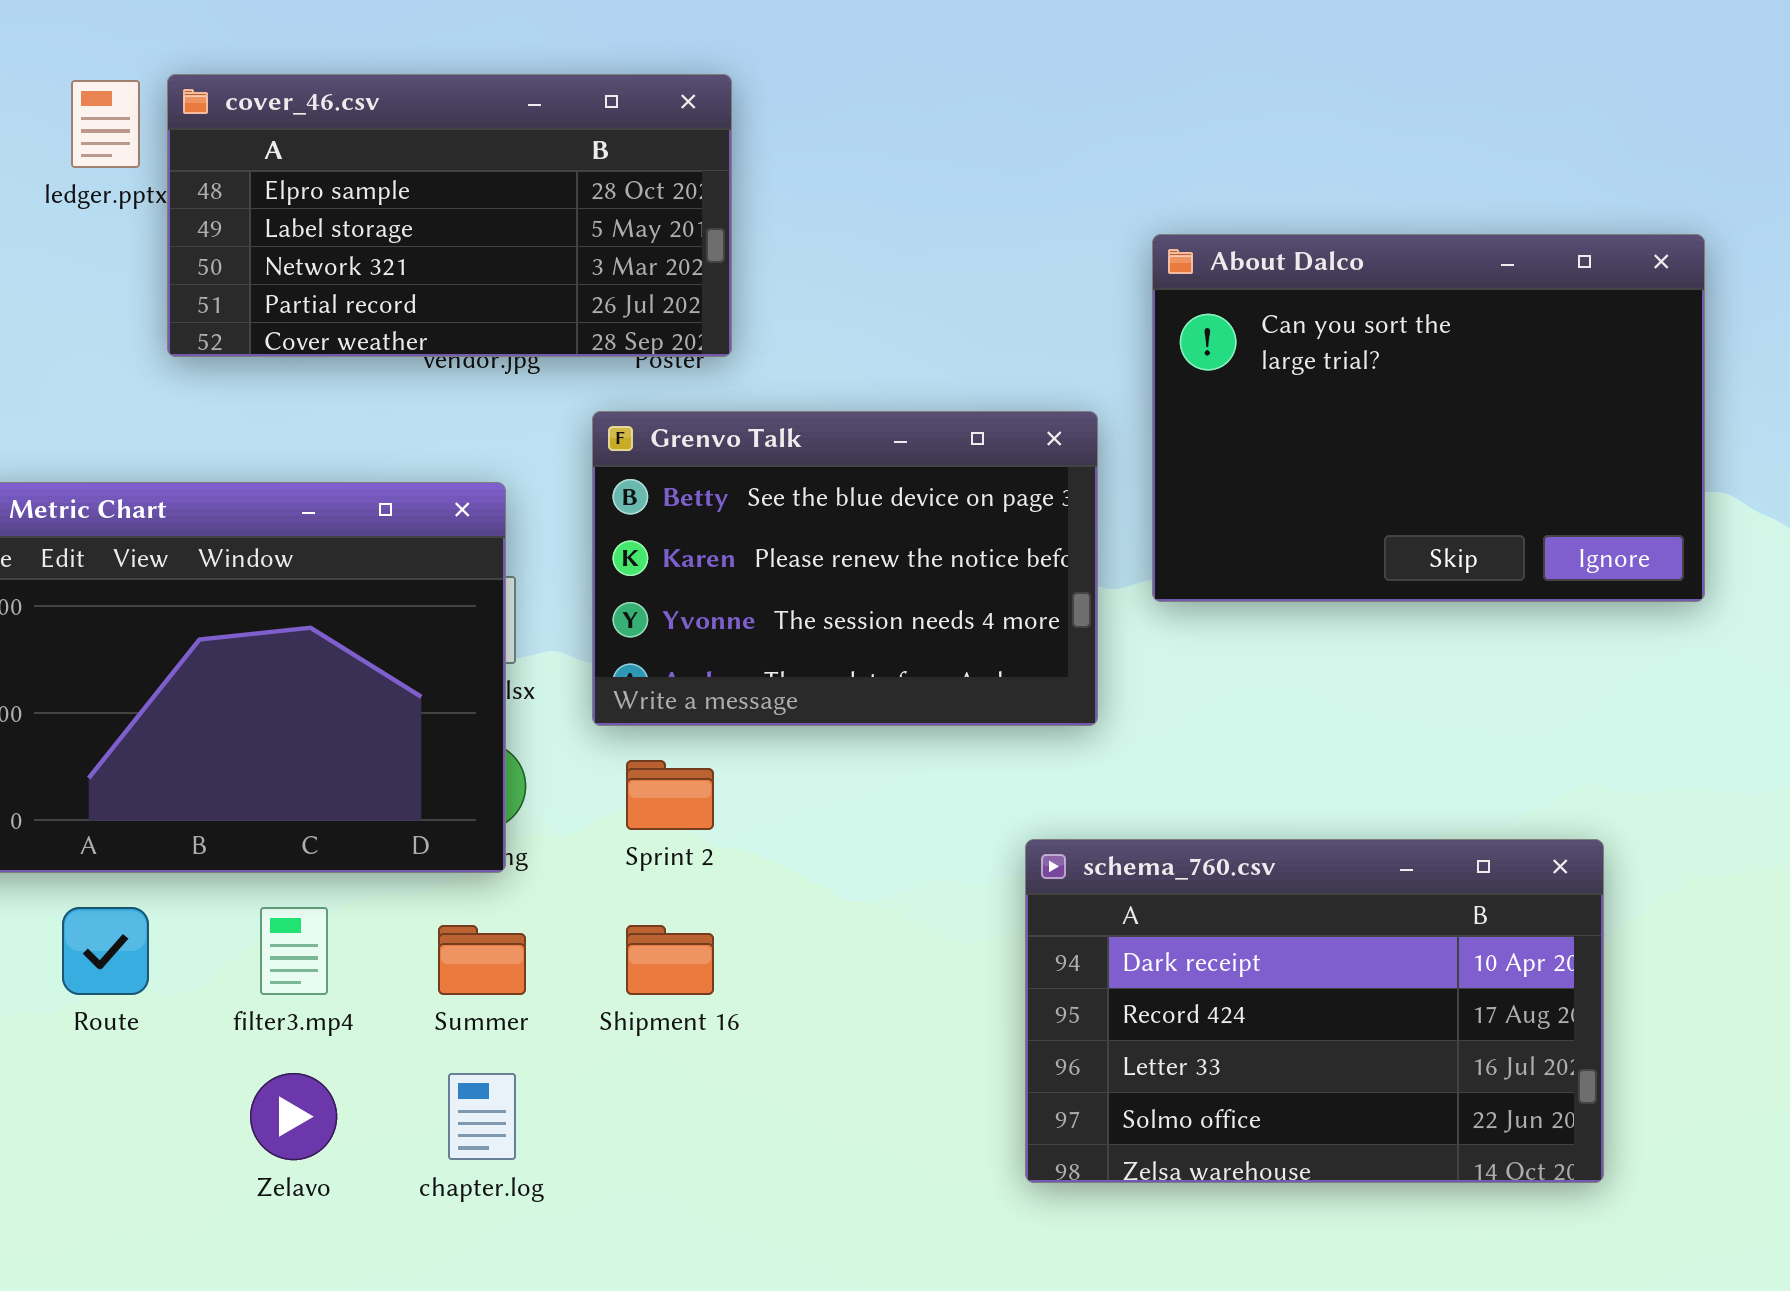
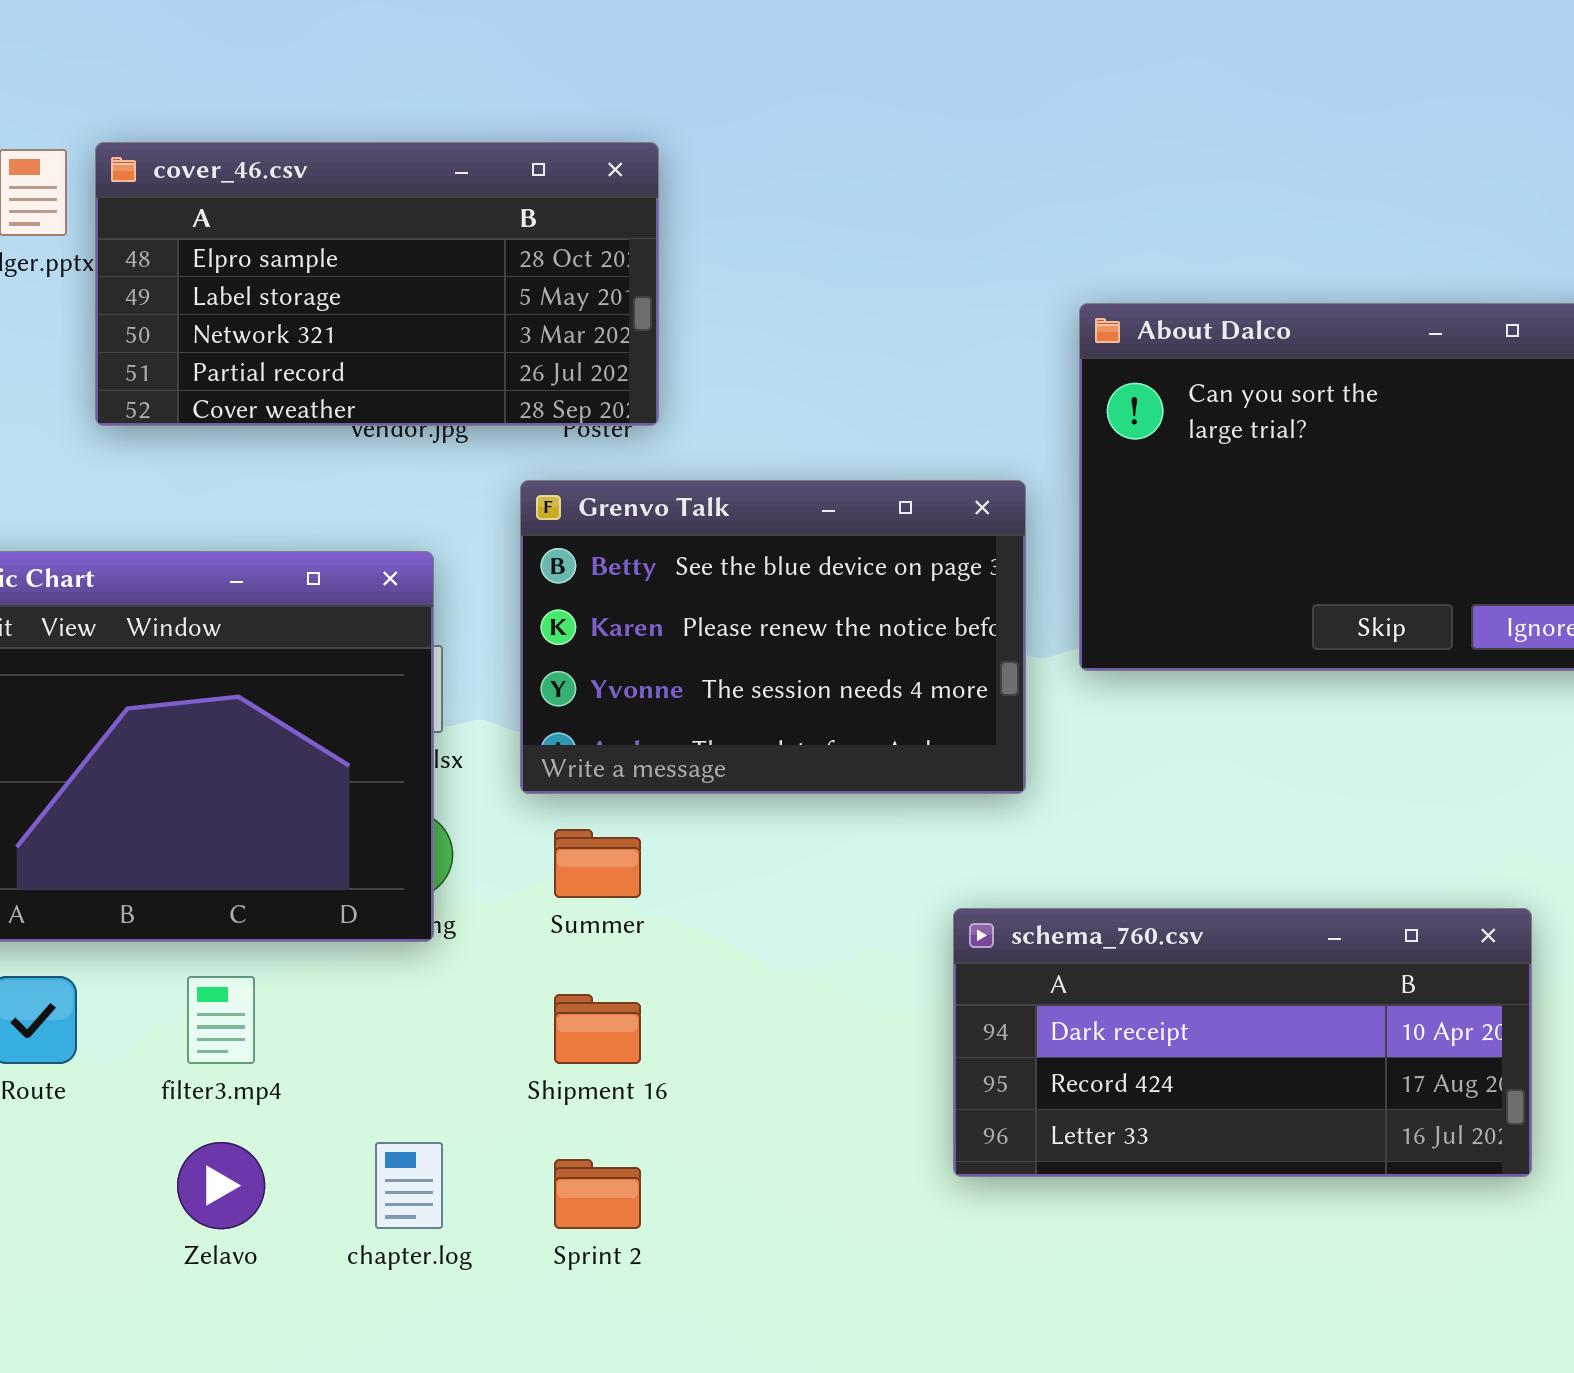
Sprint 2: [626,760,714,830] -> [554,1159,641,1229], moved
schema_760.csv: [1025,839,1604,1183] -> [953,908,1532,1177], resized
Summer: [438,925,526,995] -> [554,829,641,898], moved

